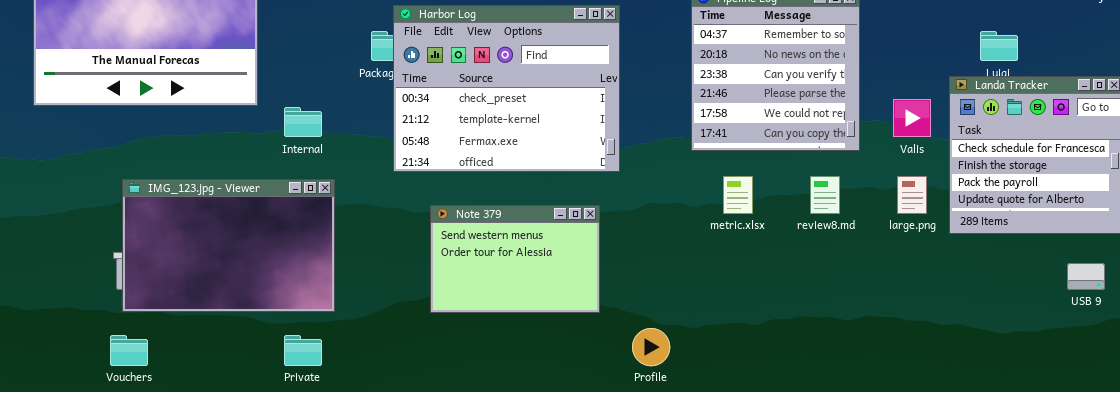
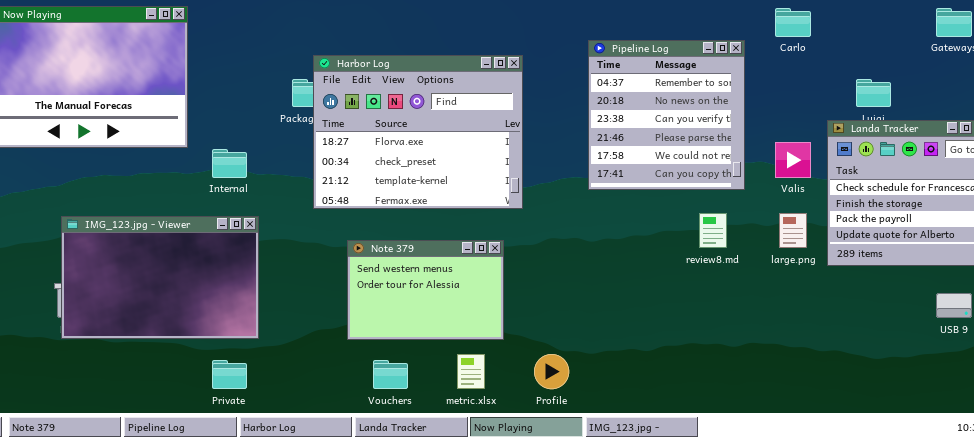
Harbor Log: [393,5,620,172] -> [313,55,523,209], scrolled up 1 row
metric.xlsx: [723,176,753,214] -> [457,354,485,389], moved
Vouchers: [110,335,148,366] -> [373,360,408,389], moved

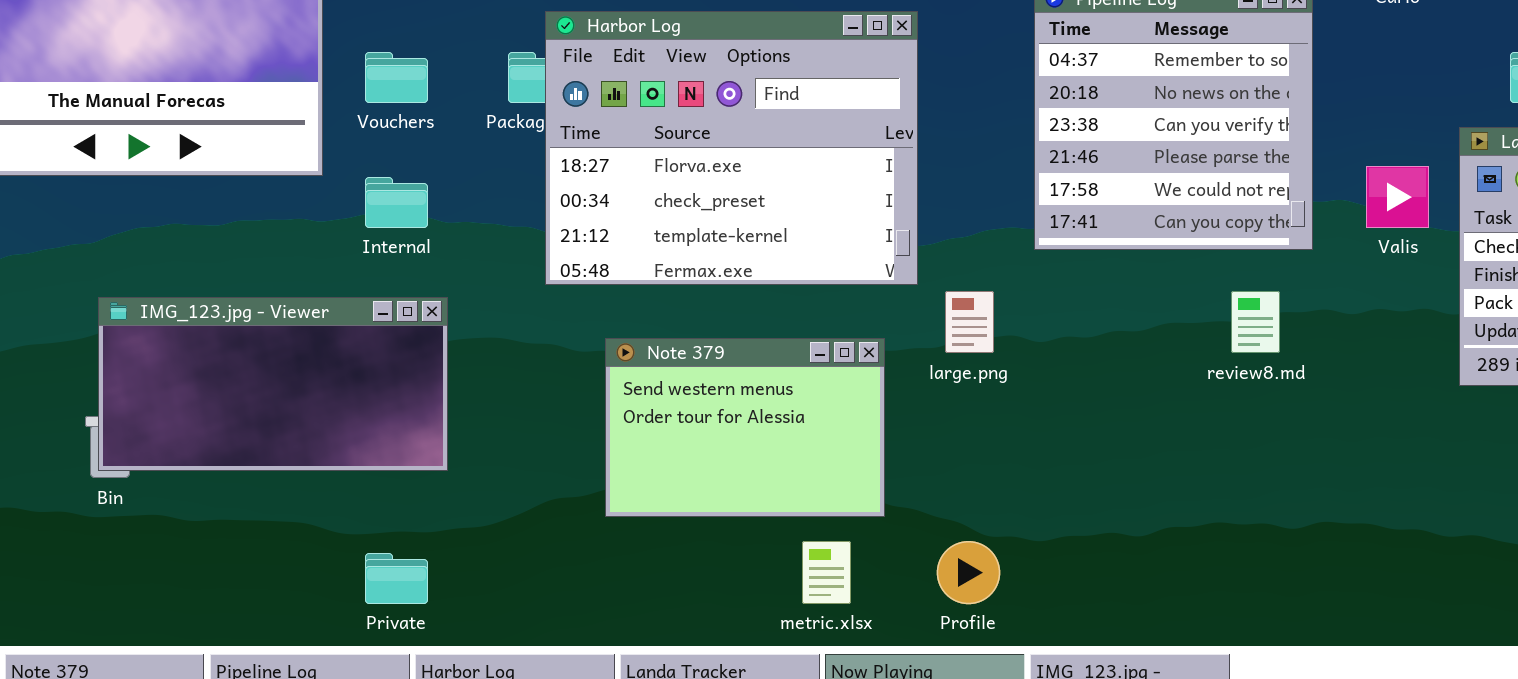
large.png: [779,213,807,248] -> [945,291,994,353], moved
IMG_123.jpg - Viewer: [61,216,259,339] -> [98,297,448,471], resized
Vouchers: [373,360,408,389] -> [365,52,428,103], moved

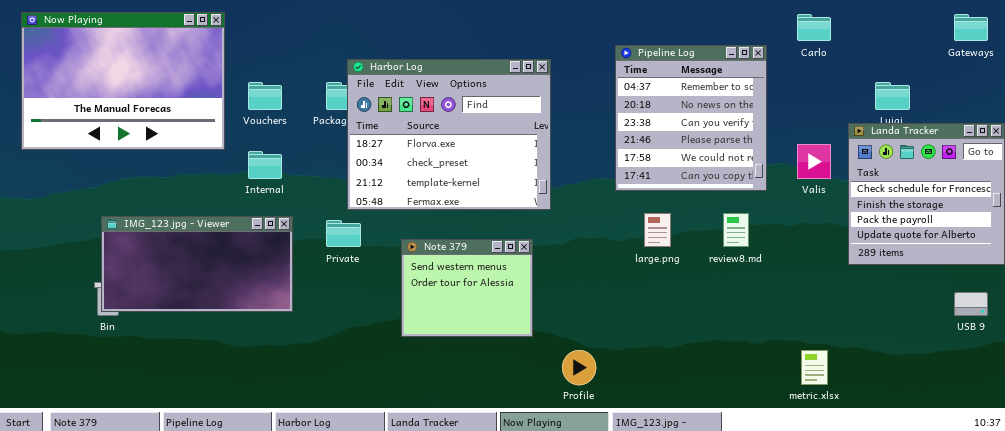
large.png: [945,291,994,353] -> [644,213,671,247], moved
Note 379: [605,338,885,517] -> [401,239,533,337], resized
metric.xlsx: [802,541,851,604] -> [801,350,828,385], moved
Private: [365,553,428,604] -> [326,220,361,247], moved

